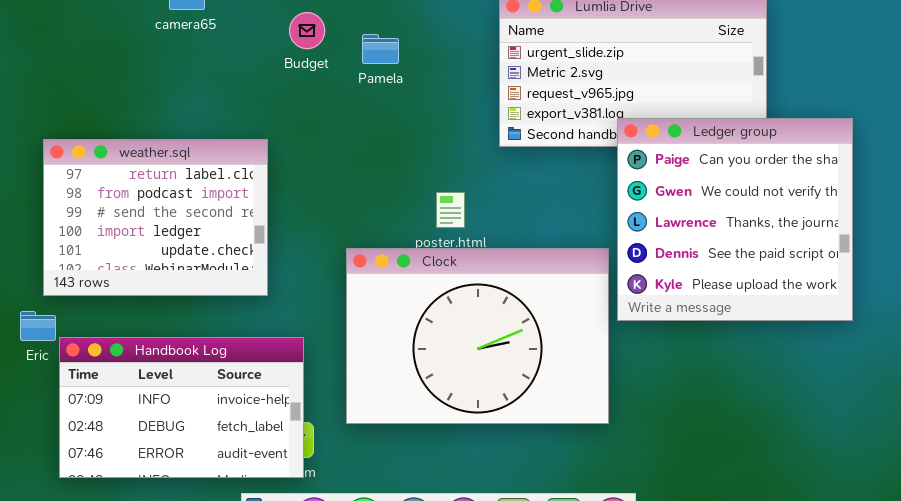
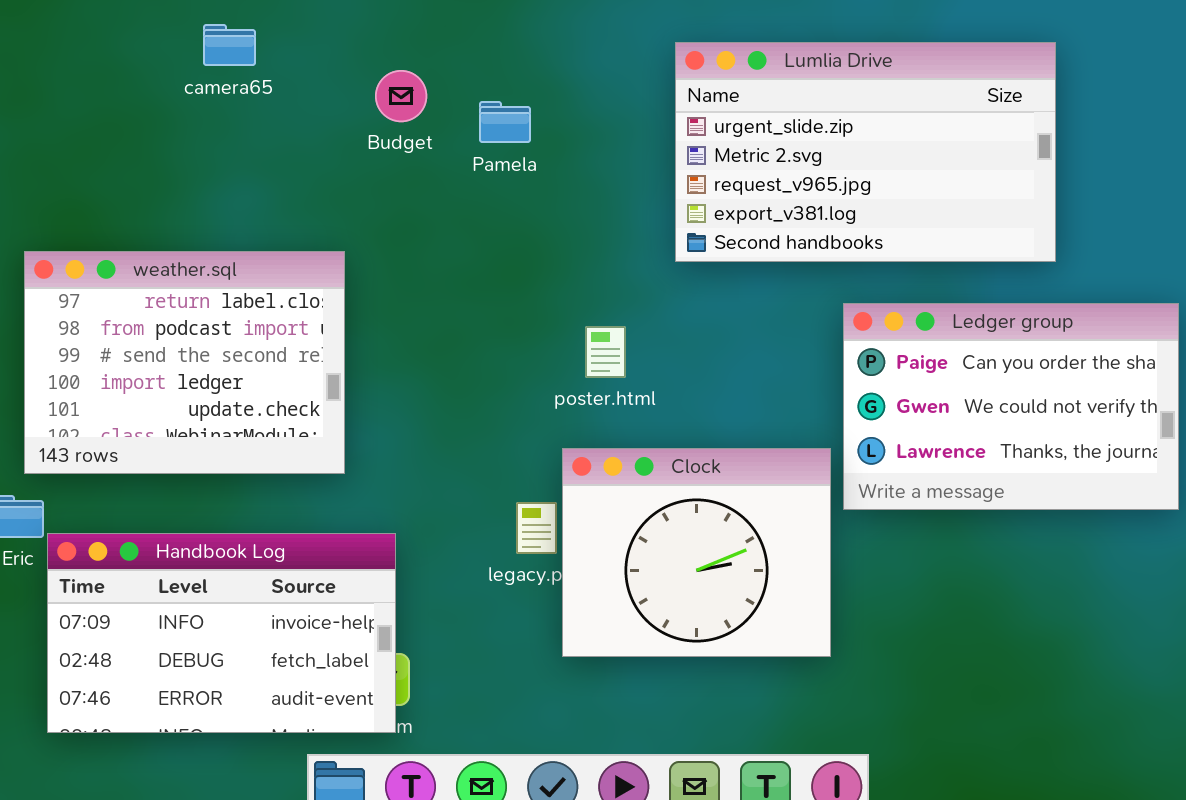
Ledger group: [617,118,853,321] -> [843,303,1179,510], resized
Clock: [346,248,609,424] -> [562,448,831,657], resized

